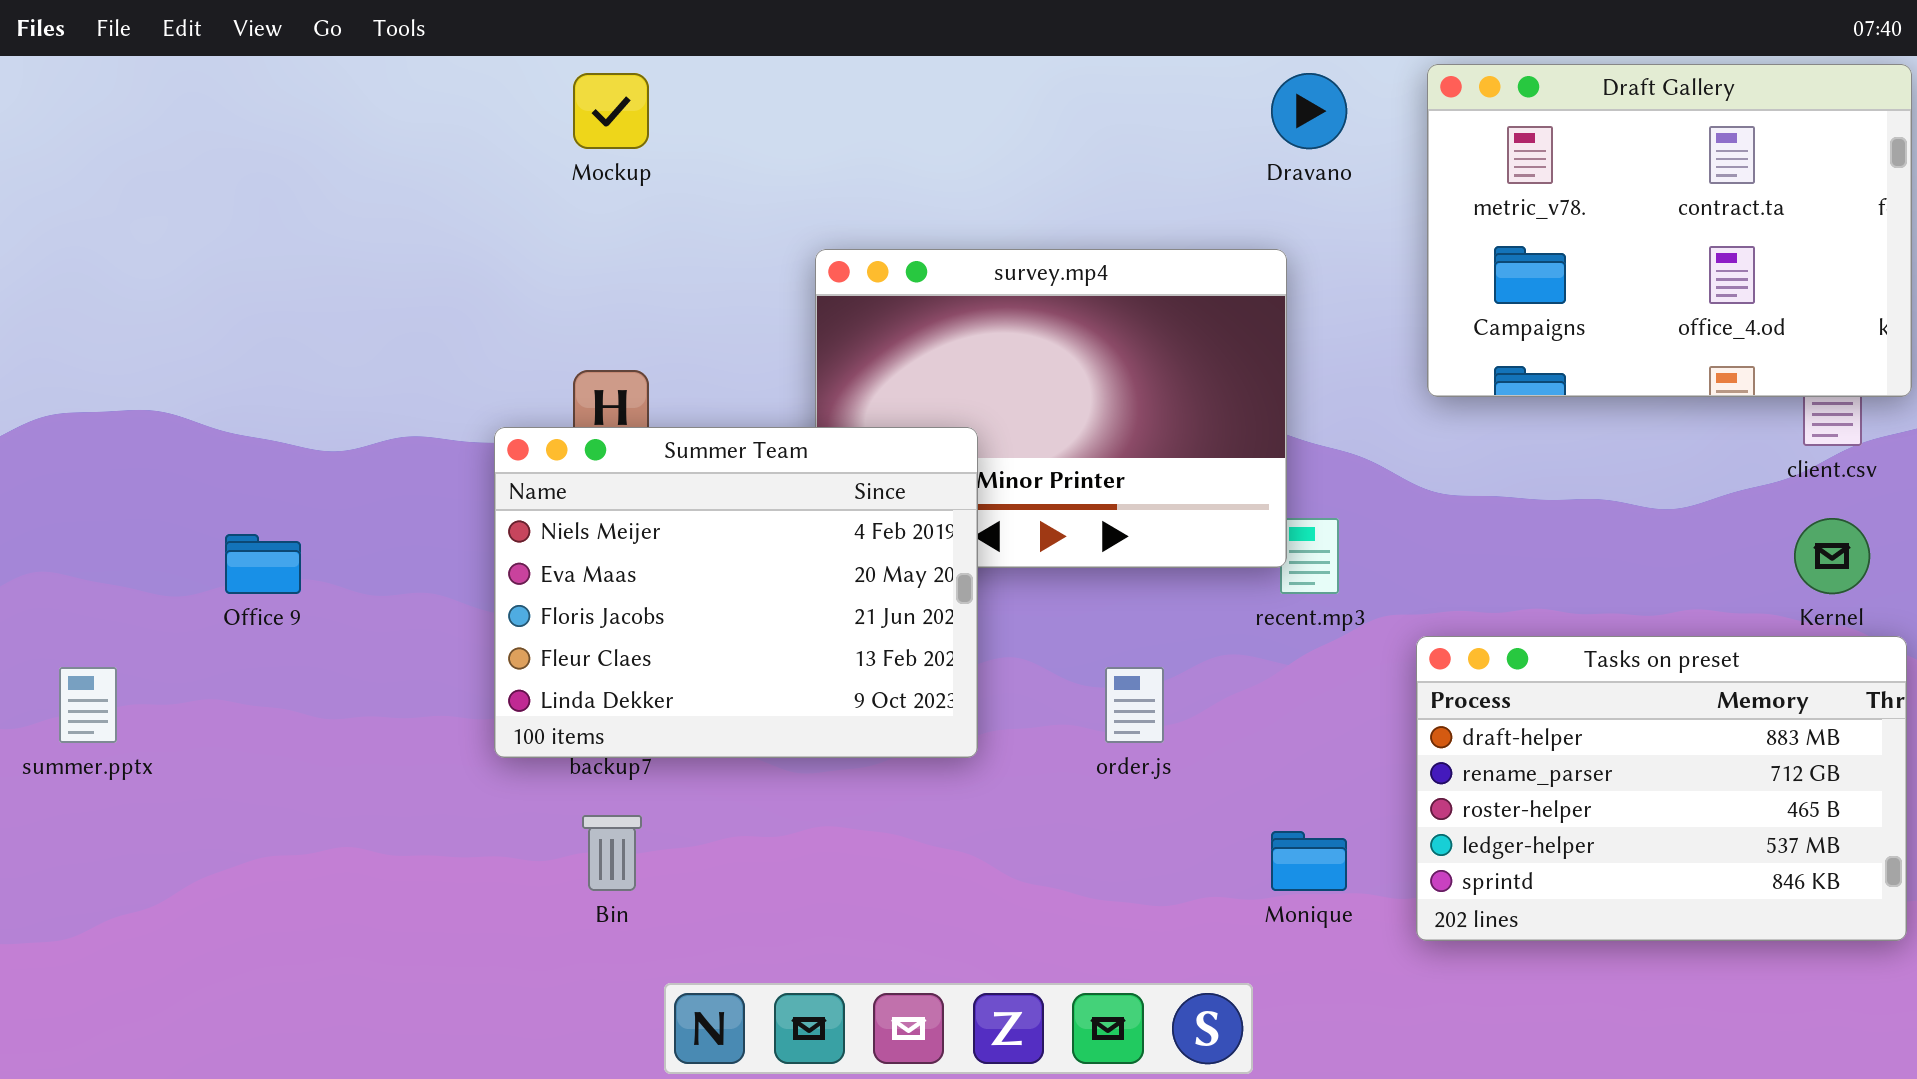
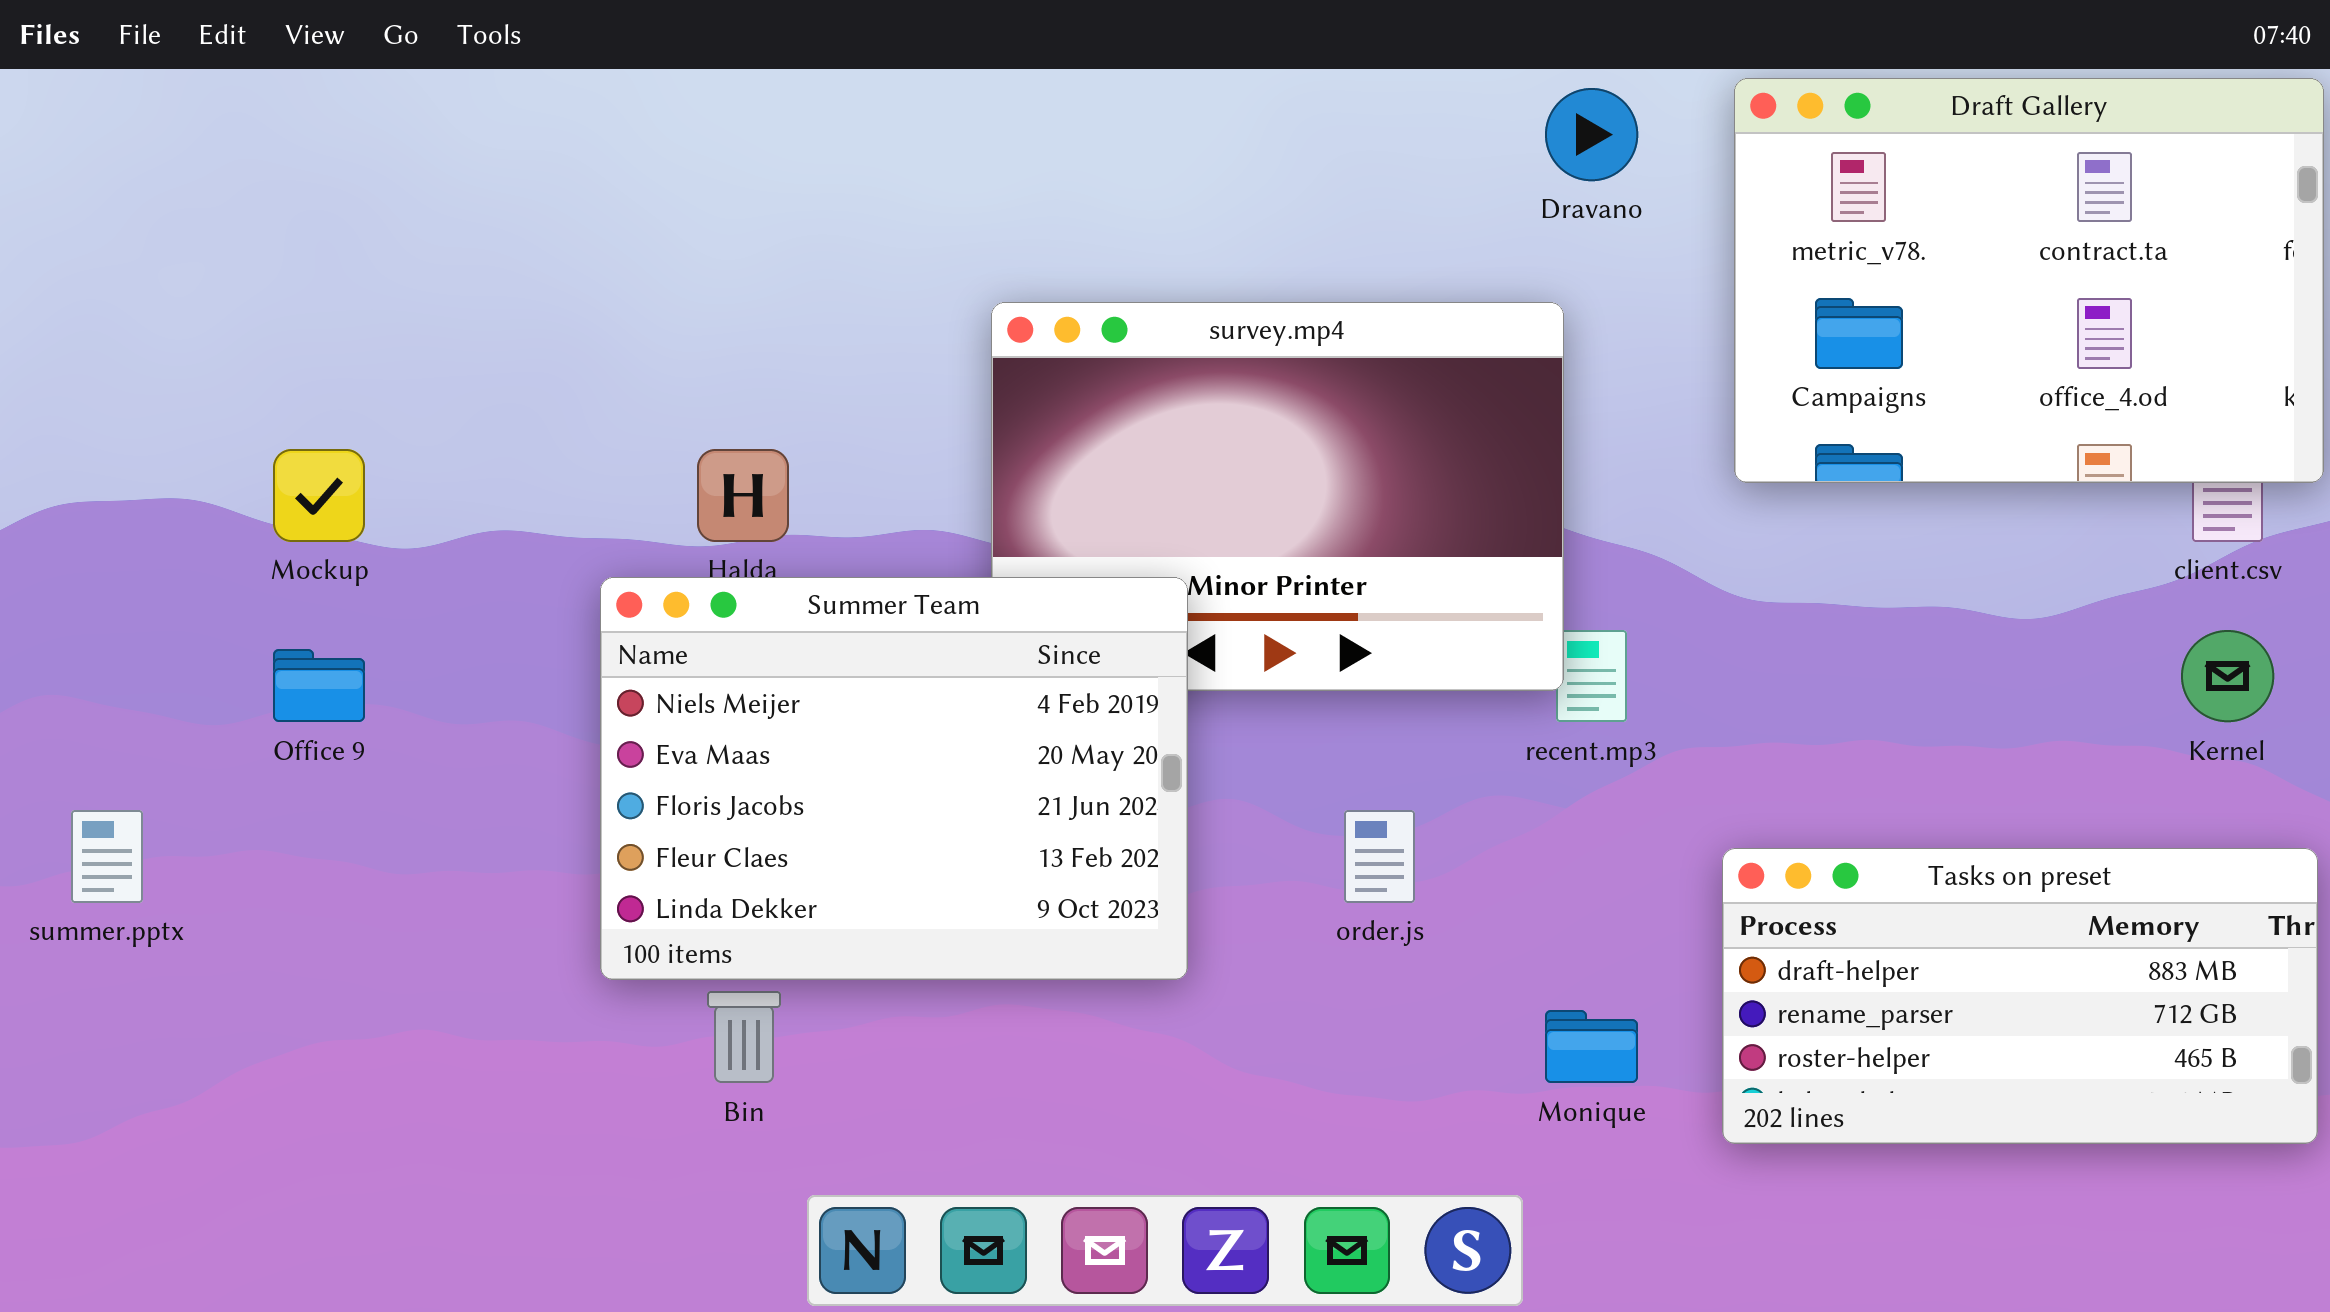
Mockup: [573,73,649,149] -> [273,449,365,542], moved
Summer Team: [494,427,978,758] -> [600,577,1188,980], moved
Tasks on preset: [1416,636,1907,941] -> [1722,848,2318,1144], resized

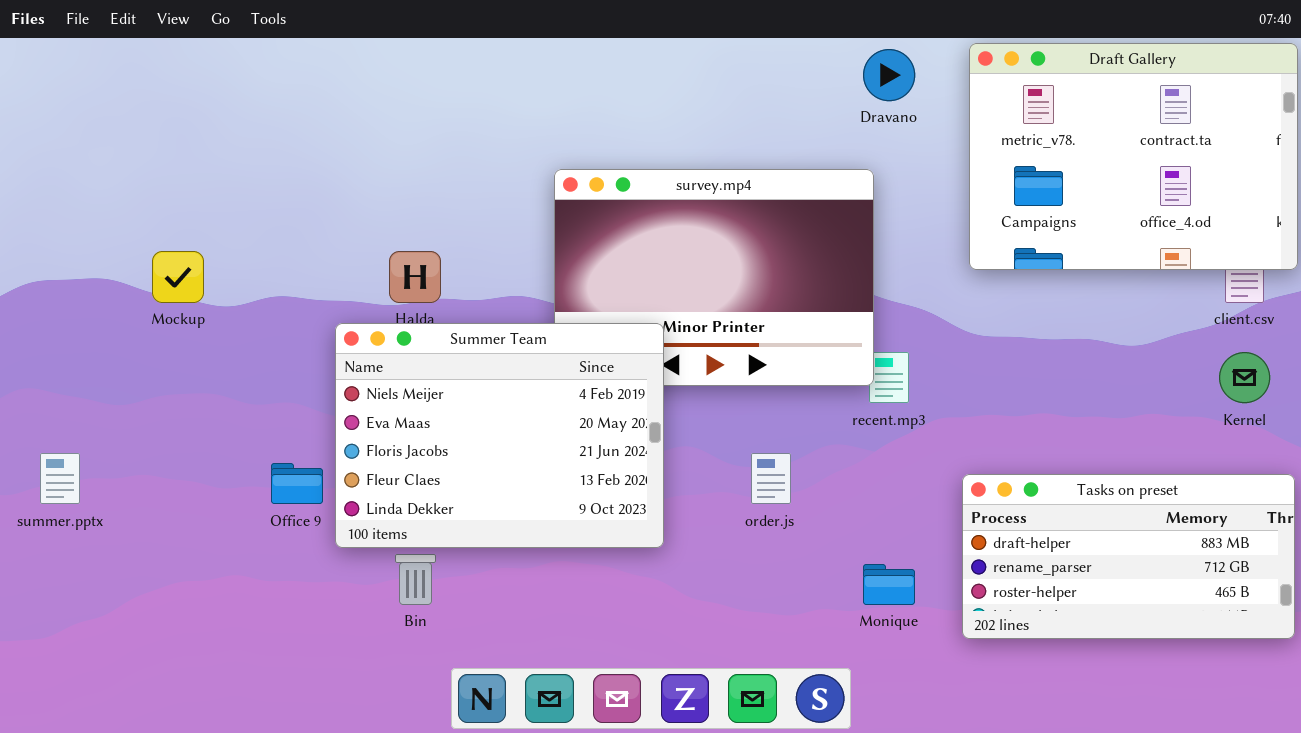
Office 9: [273,649,365,722] -> [271,463,323,504], moved

